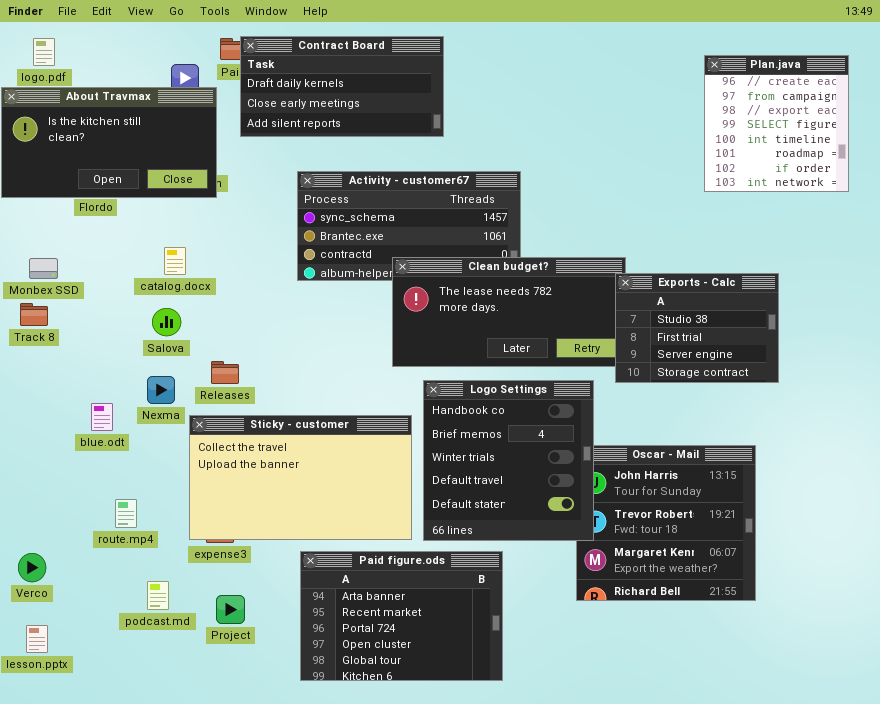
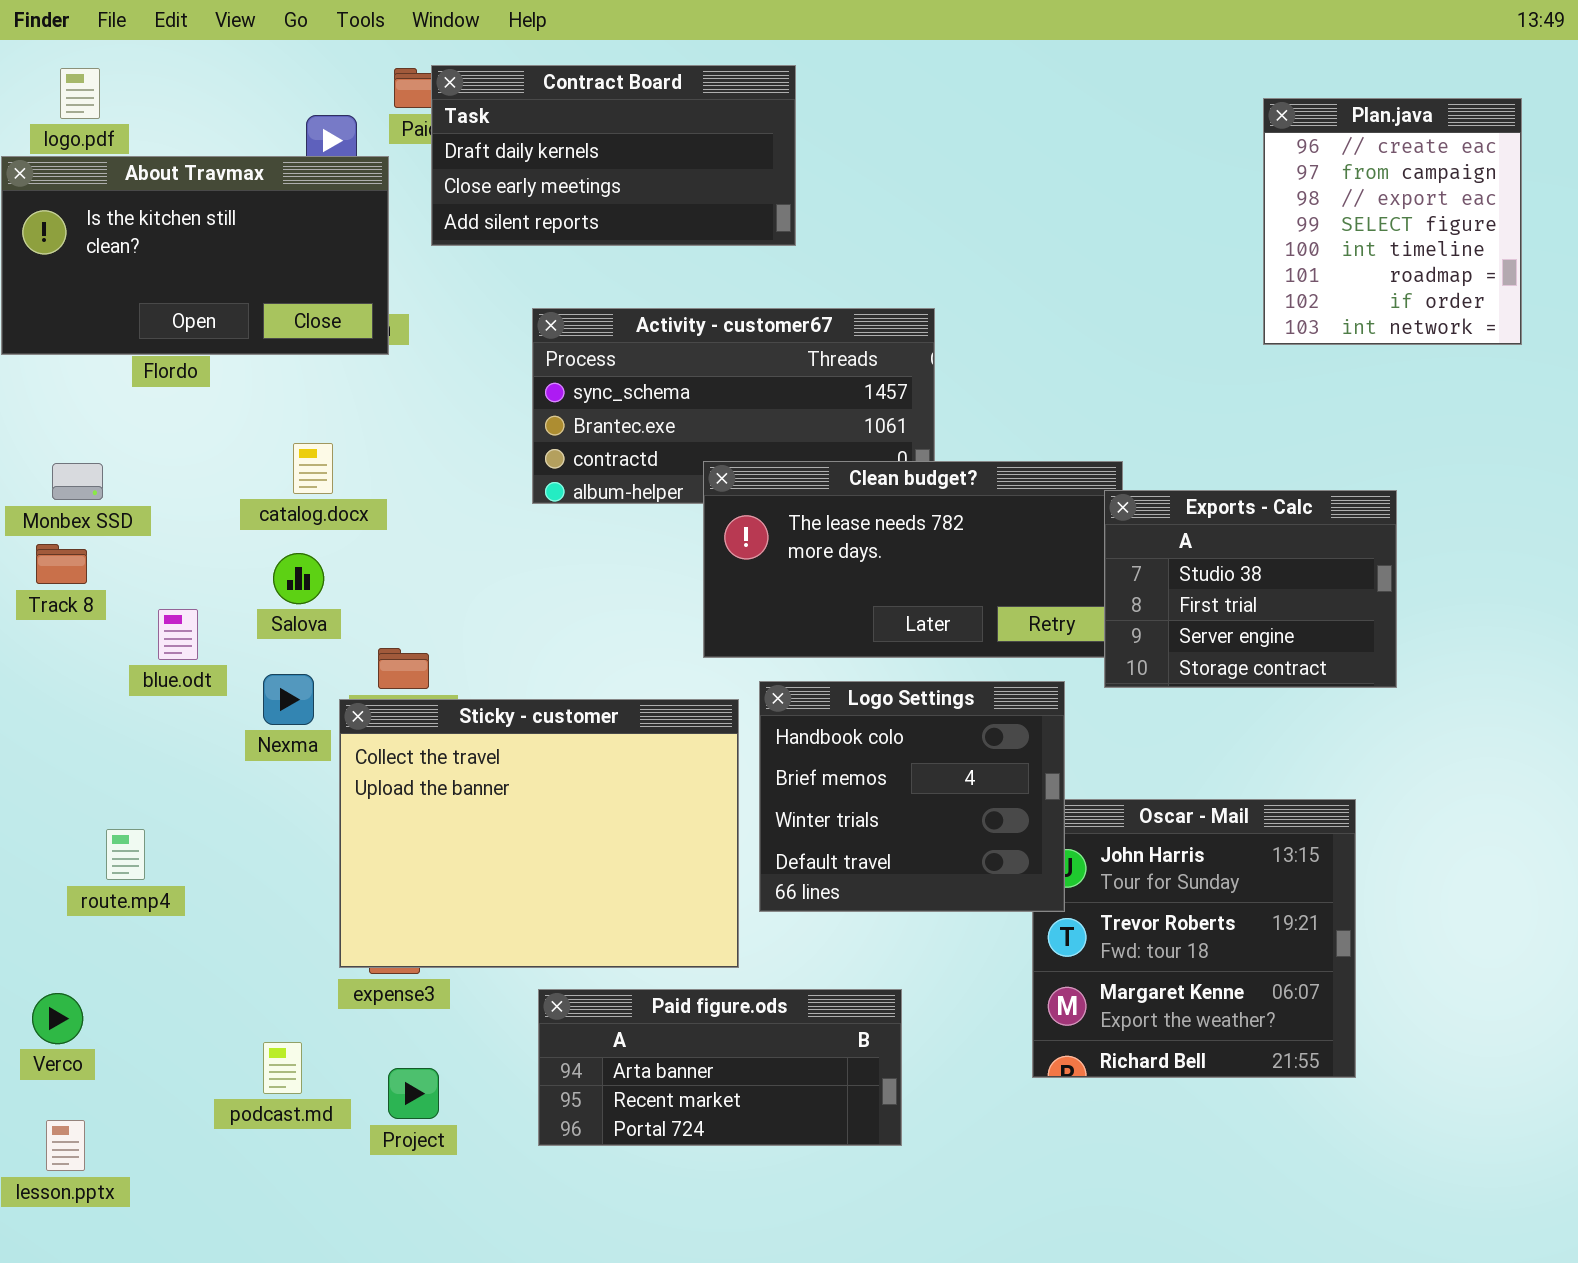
Logo Settings: [423,380,594,541] -> [759,681,1065,912], resized
blue.odt: [91,403,113,431] -> [158,609,198,660], moved
Sticky - customer: [189,415,412,540] -> [339,699,739,968], resized
route.mp4: [115,499,137,528] -> [106,829,145,880], moved
Paid figure.ods: [300,551,503,681] -> [538,989,902,1146], resized

